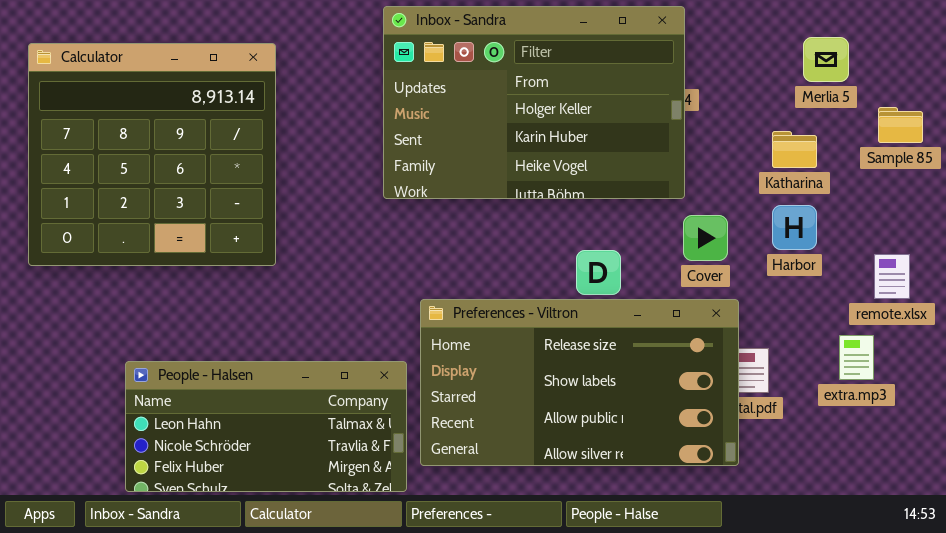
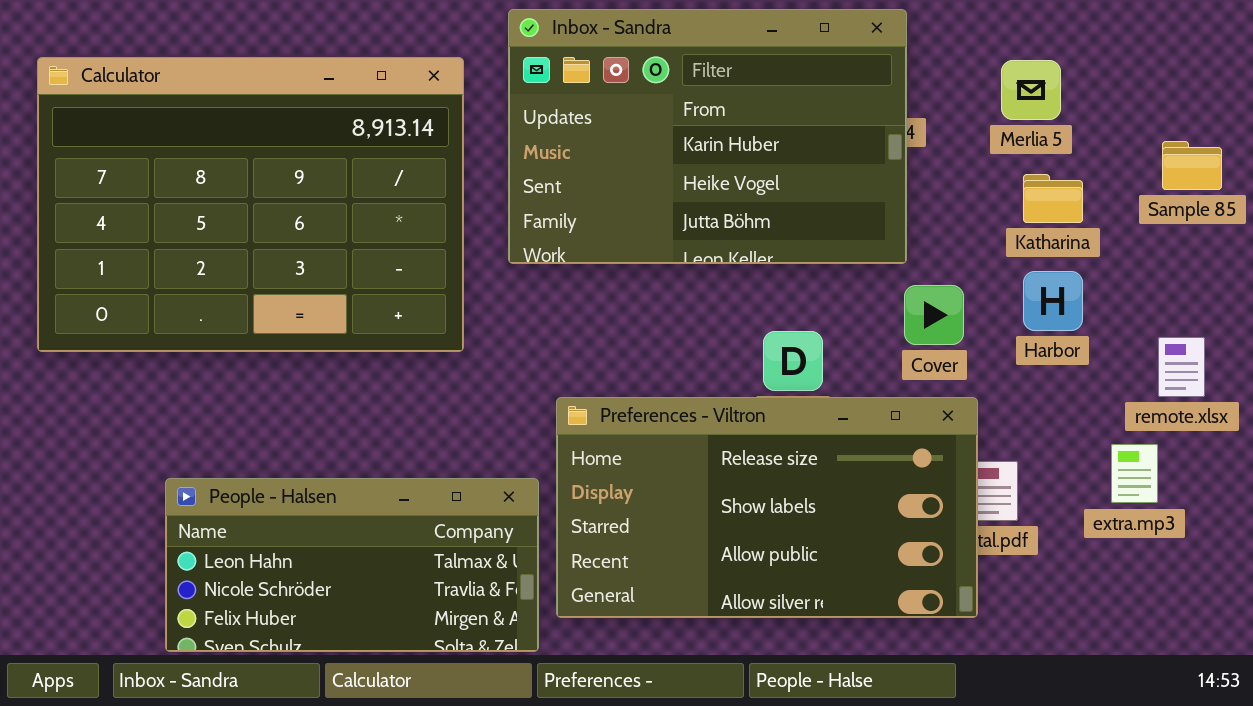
Inbox - Sandra: [383,6,685,199] -> [508,9,907,264], scrolled down 1 row
Merlia 5: [803,37,849,82] -> [1001,60,1061,120], moved
Calculator: [28,43,276,266] -> [37,57,464,352], resized

